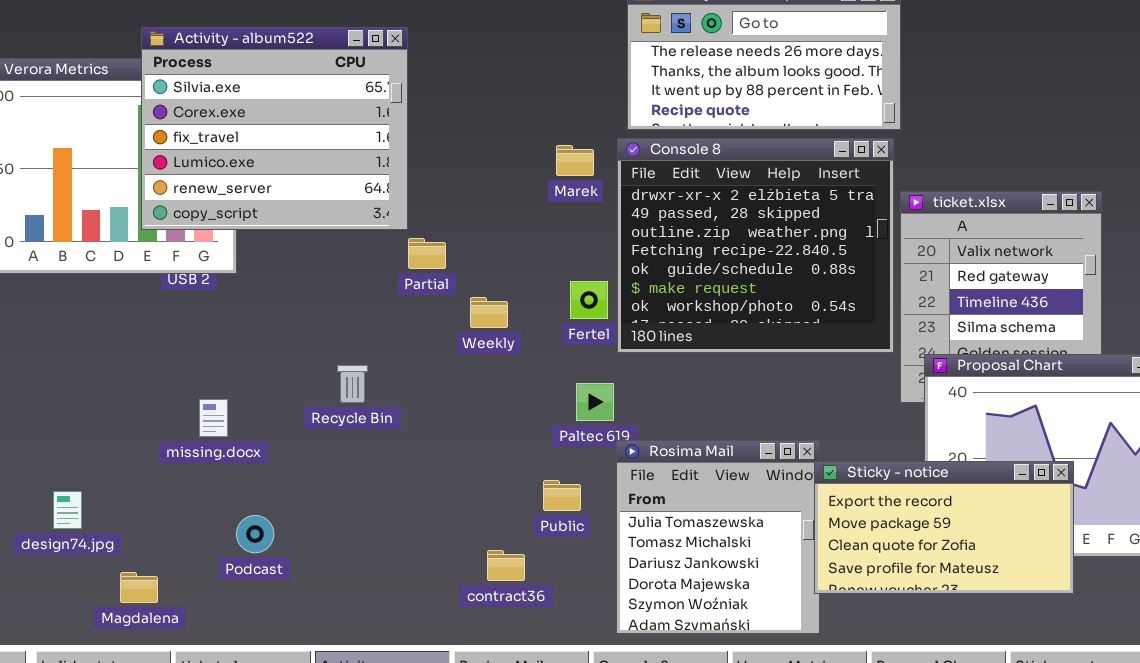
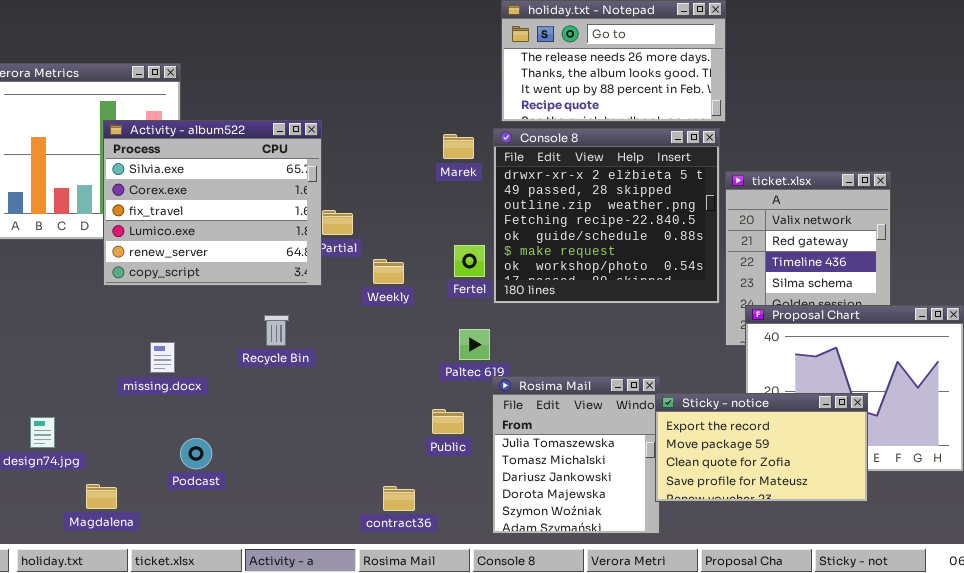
Activity - album522: [141,27,408,230] -> [103,120,322,286], moved
contract36: [487,550,525,581] -> [383,486,415,511], moved

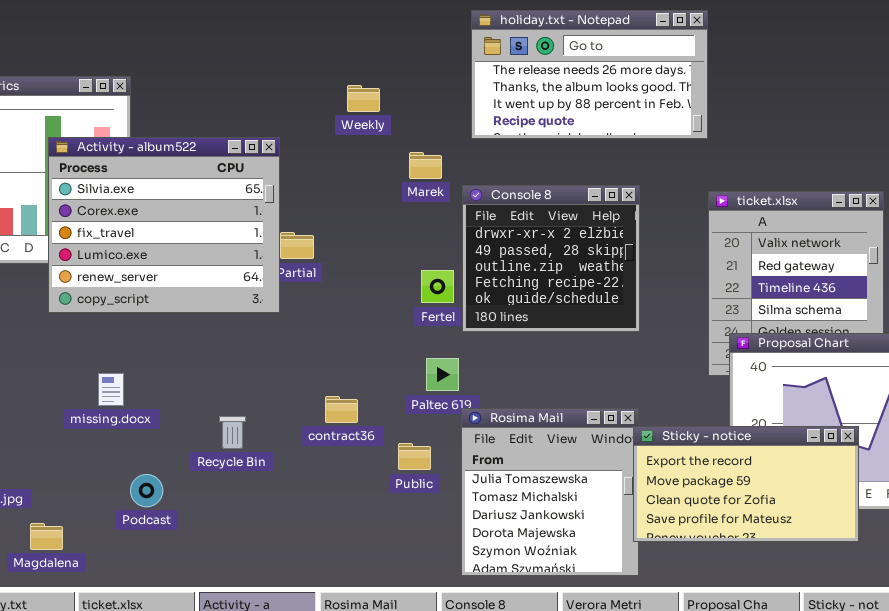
Console 8: [493,128,720,304] -> [462,185,640,332], resized
Weekly: [373,259,404,284] -> [347,85,380,112], moved
Recycle Bin: [264,315,289,346] -> [219,416,246,449], moved
contract36: [383,486,415,511] -> [325,396,358,423], moved

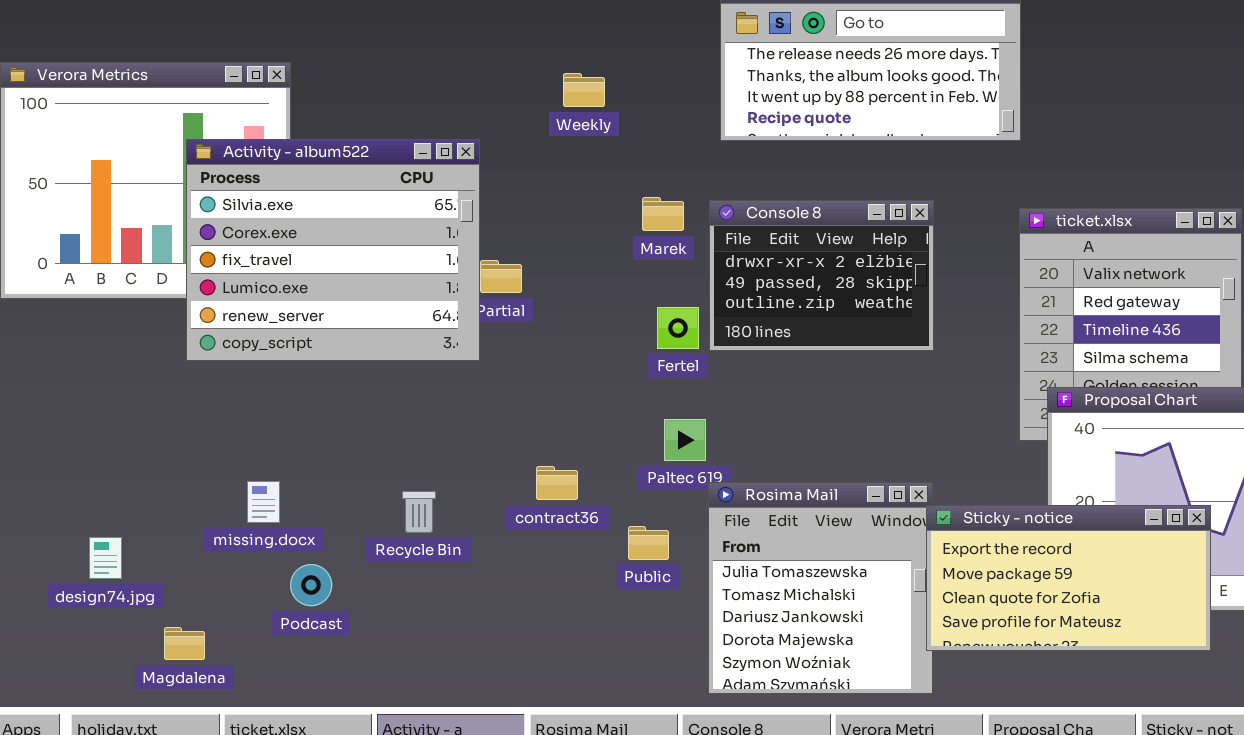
Marek: [409,152,442,179] -> [642,197,684,231], moved
Console 8: [462,185,640,332] -> [709,200,934,351], resized
missing.docx: [98,373,124,406] -> [247,481,280,523], moved

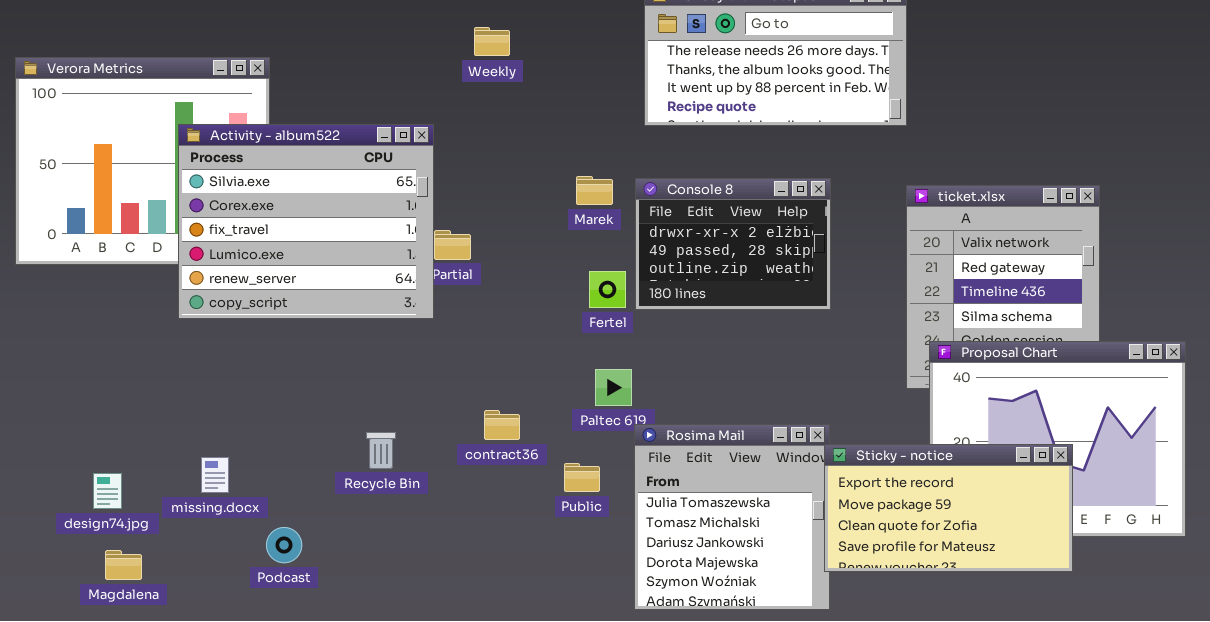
Weekly: [563,73,605,107] -> [474,27,510,56], moved
missing.docx: [247,481,280,523] -> [201,457,229,493], moved
Podcast: [290,564,332,606] -> [266,527,302,563], moved
Magdalena: [164,627,205,660] -> [105,550,142,580], moved

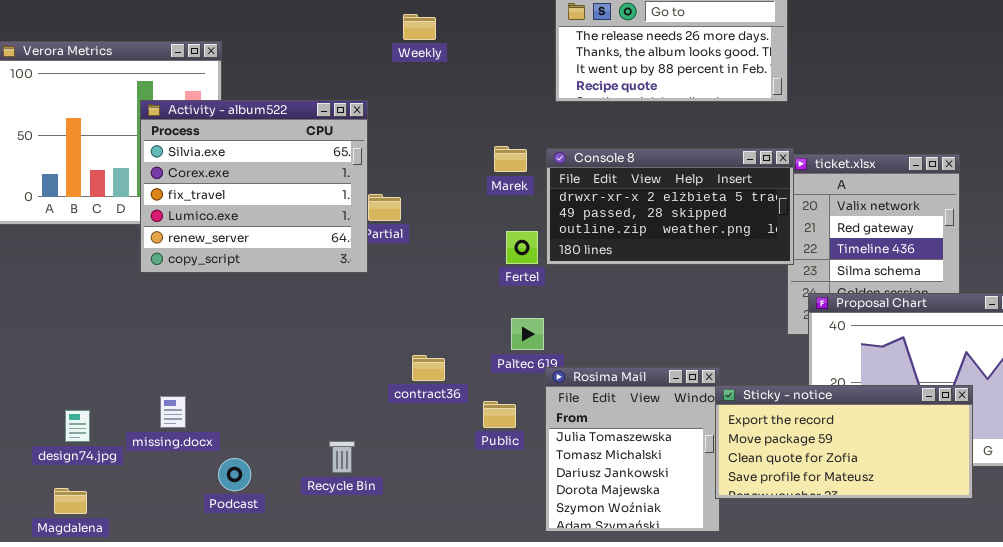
Console 8: [635,178,831,310] -> [546,148,794,265], resized
Recycle Bin: [366,432,396,469] -> [329,441,355,473], moved
Sticky - notice: [824,444,1073,572] -> [715,385,973,499], resized
Magdalena: [105,550,142,580] -> [54,488,87,514], moved

